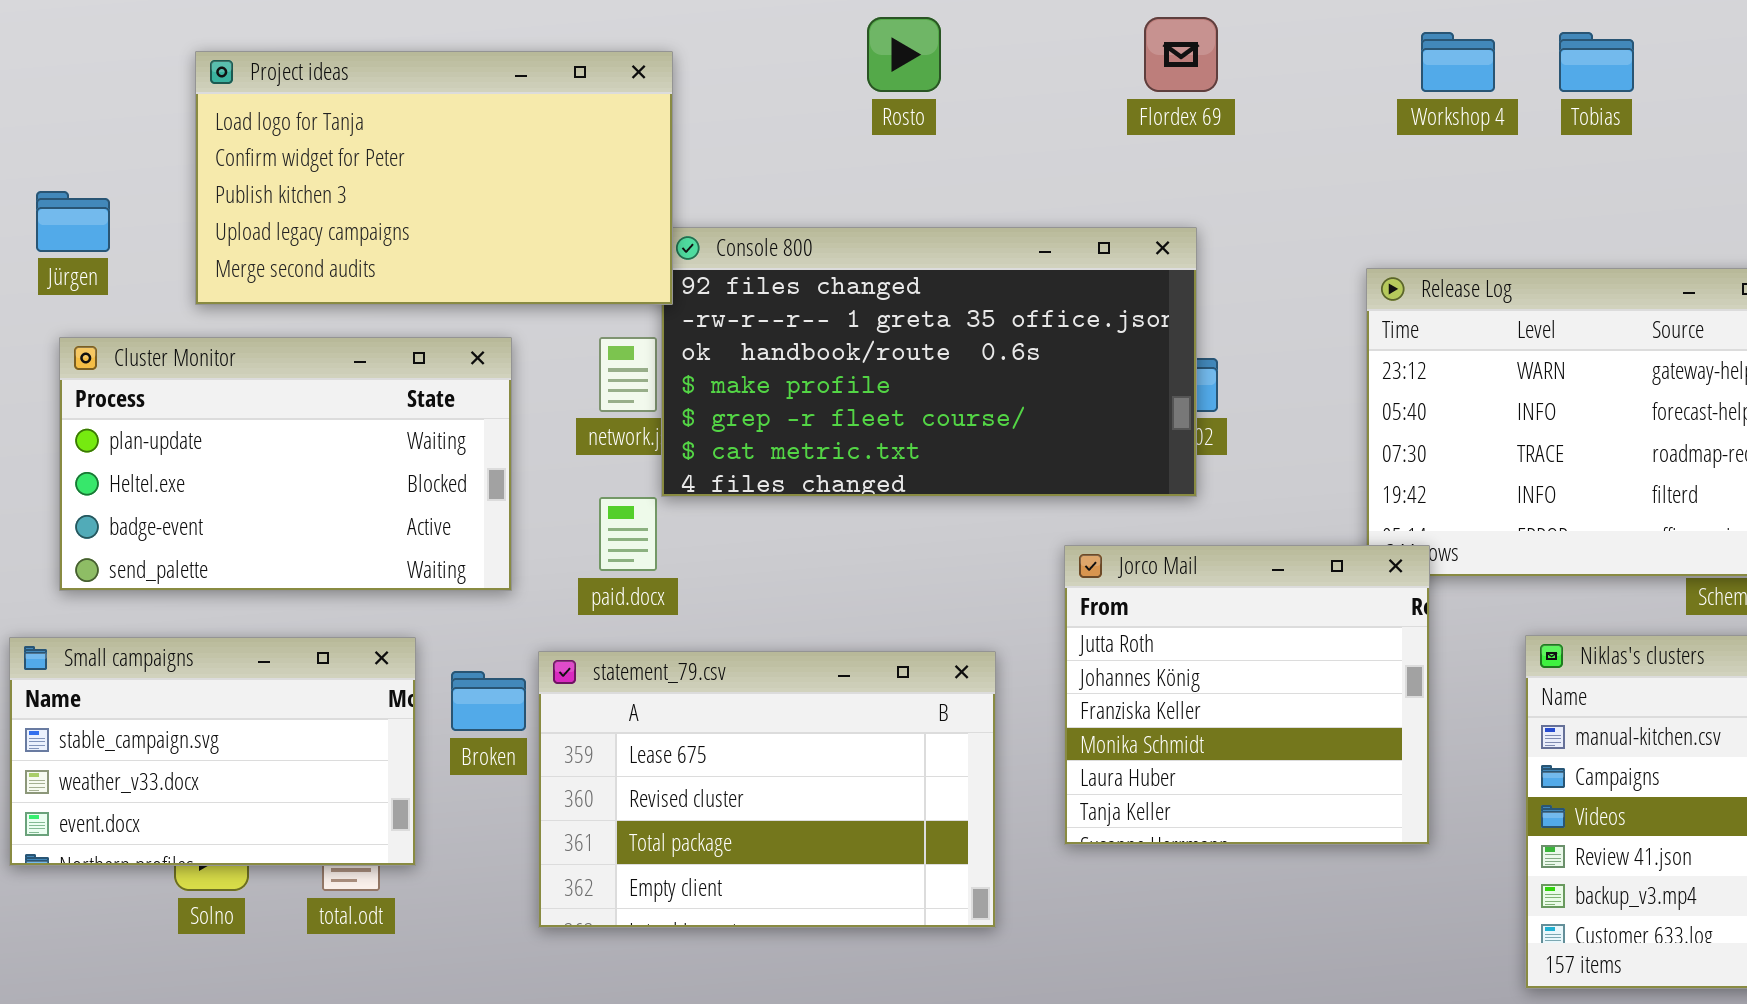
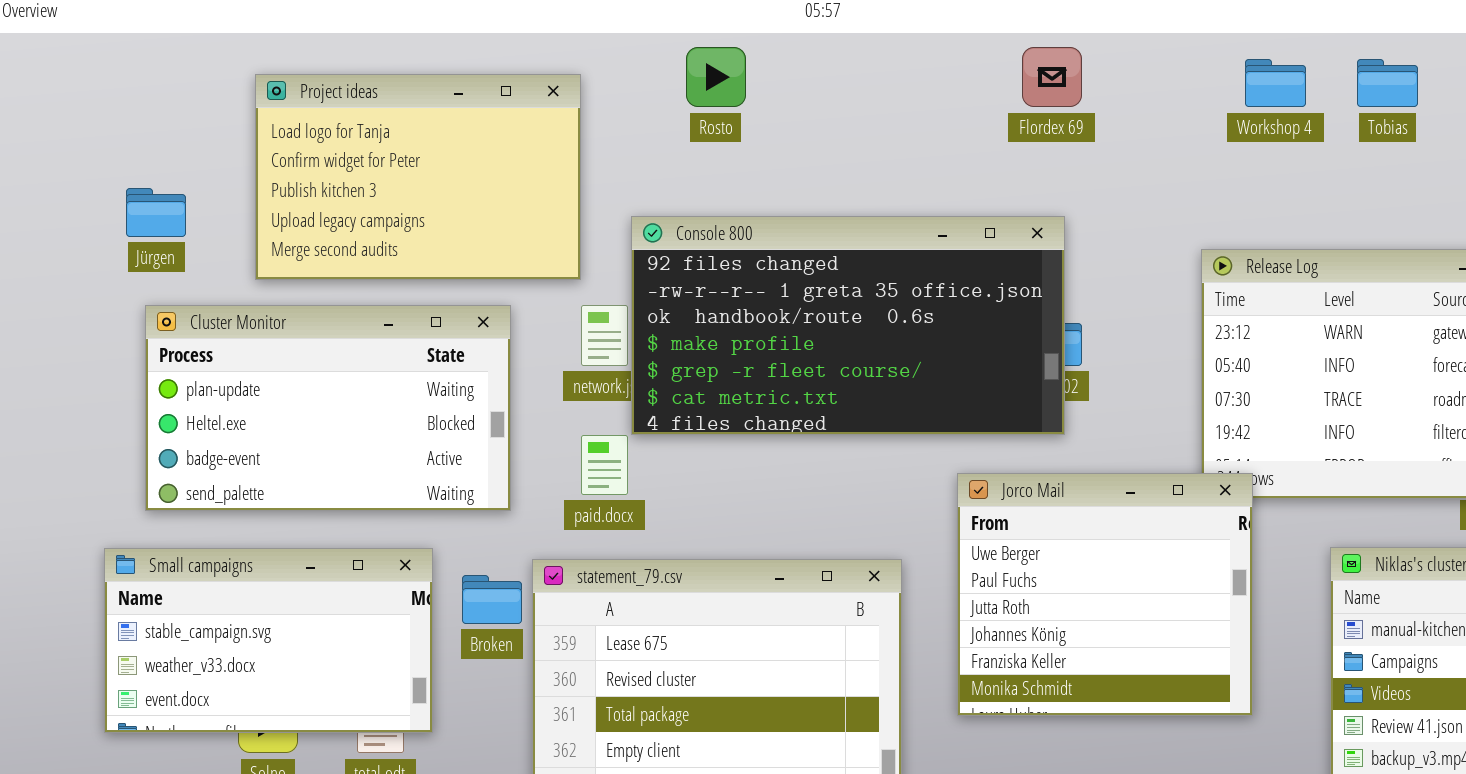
Rosto: [867,17,941,92] -> [686,47,746,107], moved
Project ideas: [195,51,673,305] -> [255,74,581,280], resized
Jorco Mail: [1064,545,1430,845] -> [957,473,1253,716], scrolled up 2 rows

